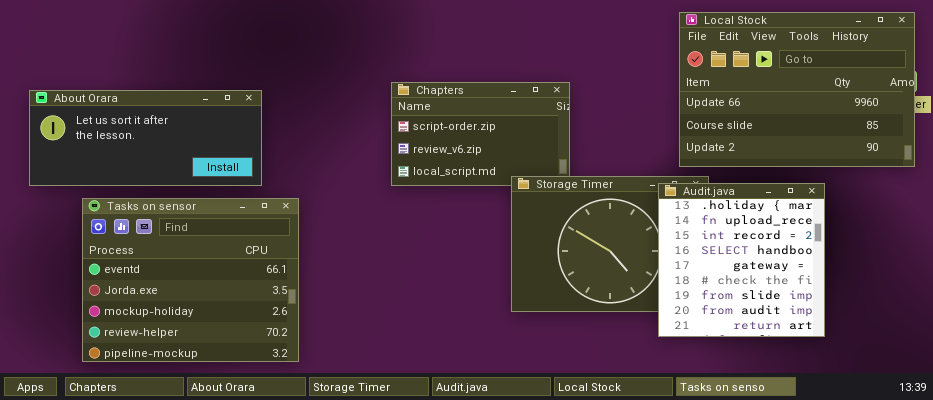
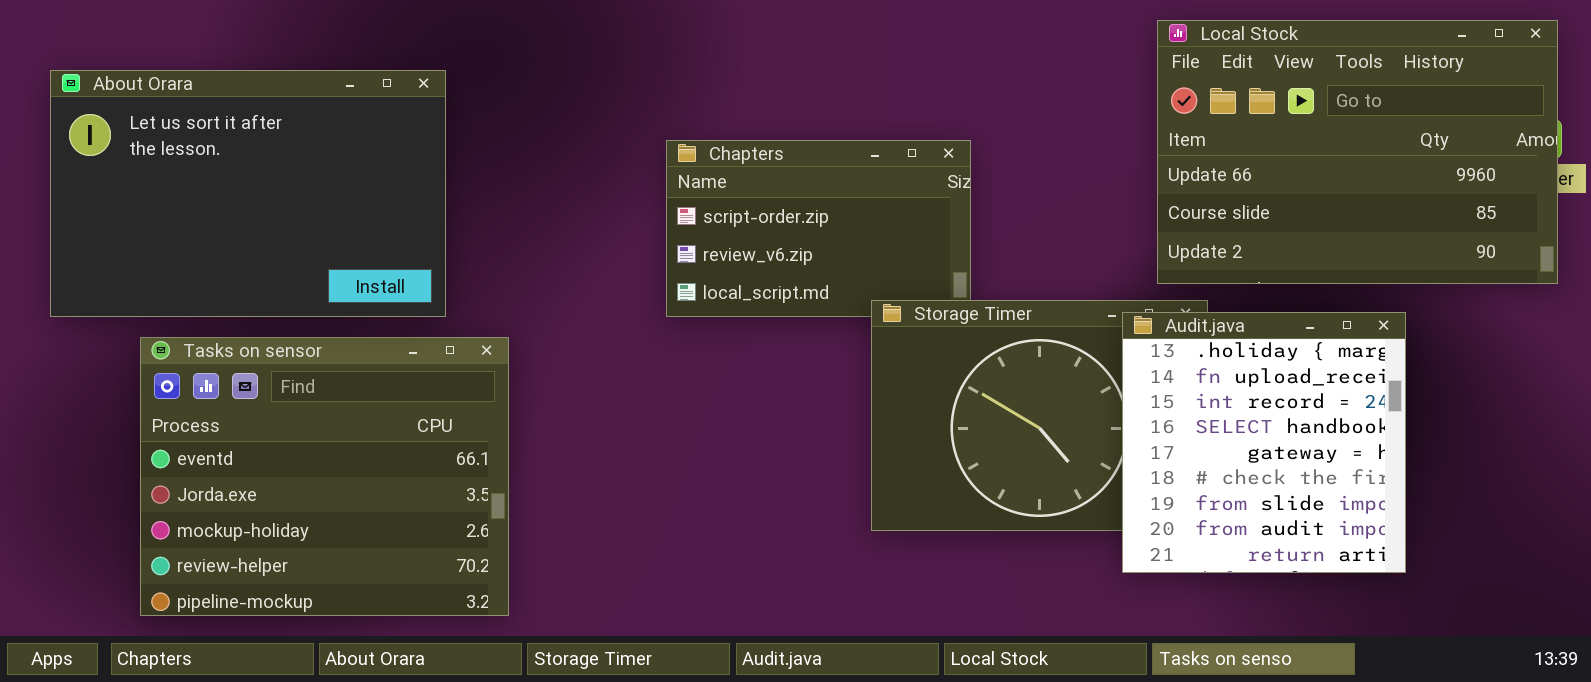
About Orara: [29,90,262,186] -> [50,70,446,317], resized

